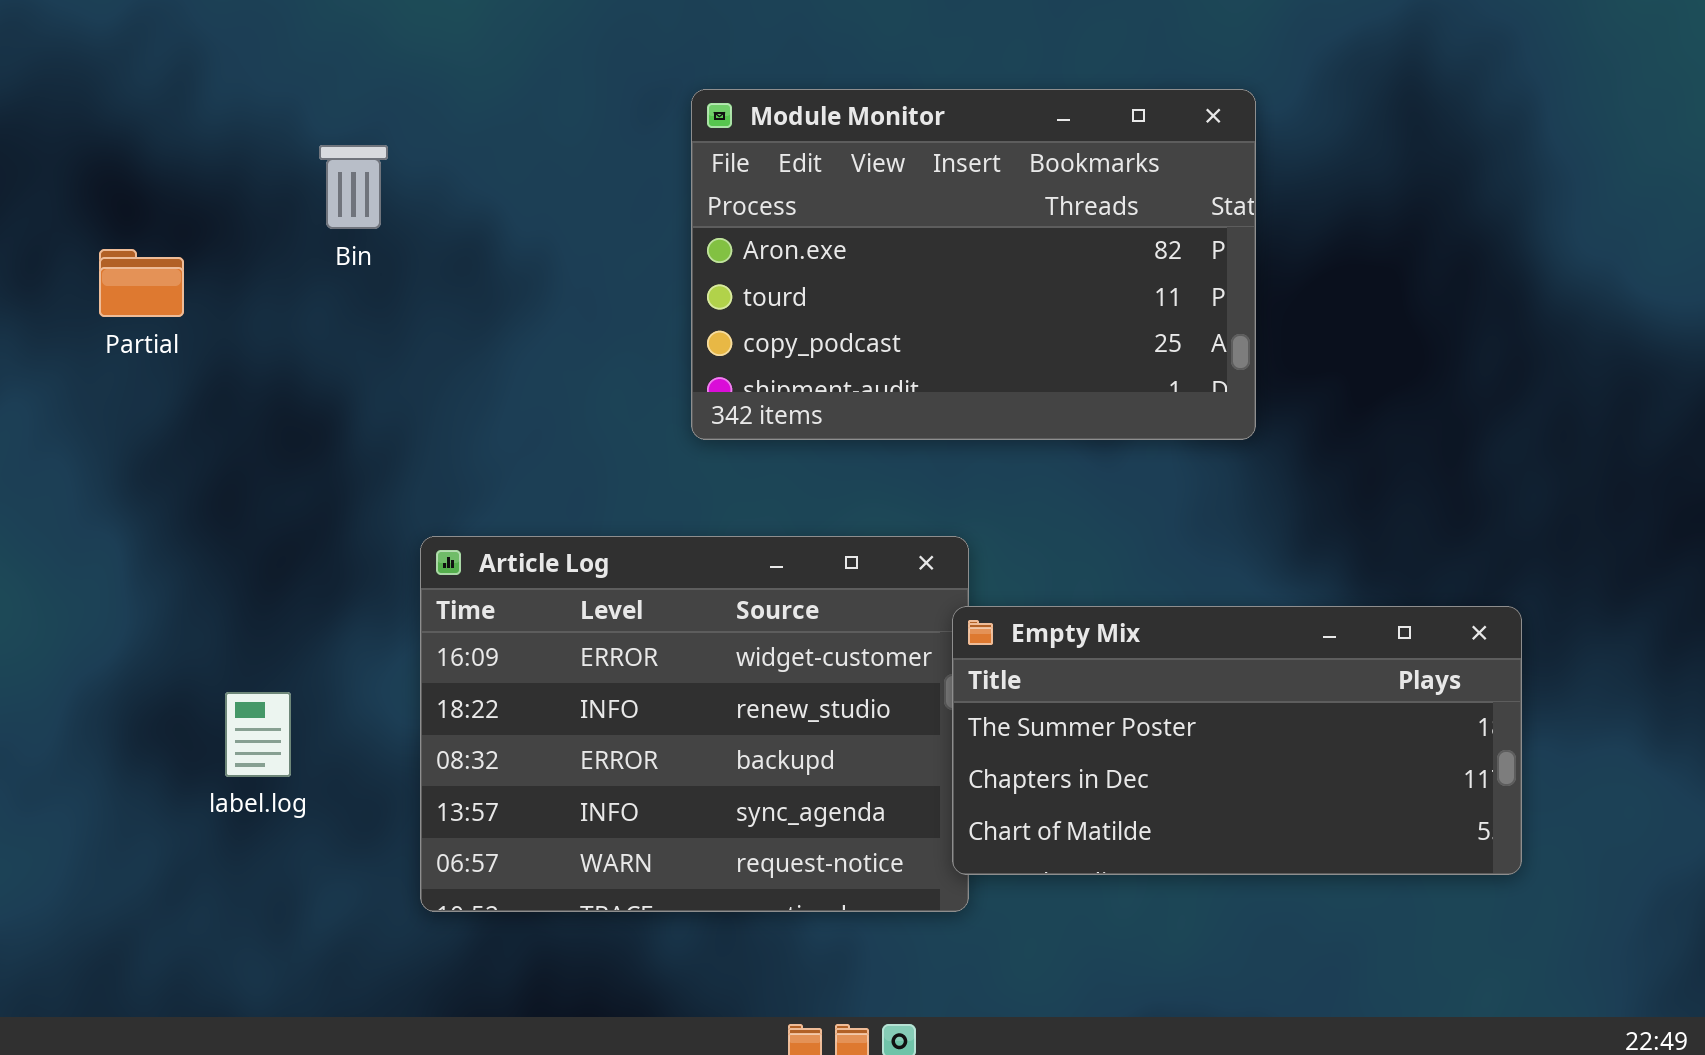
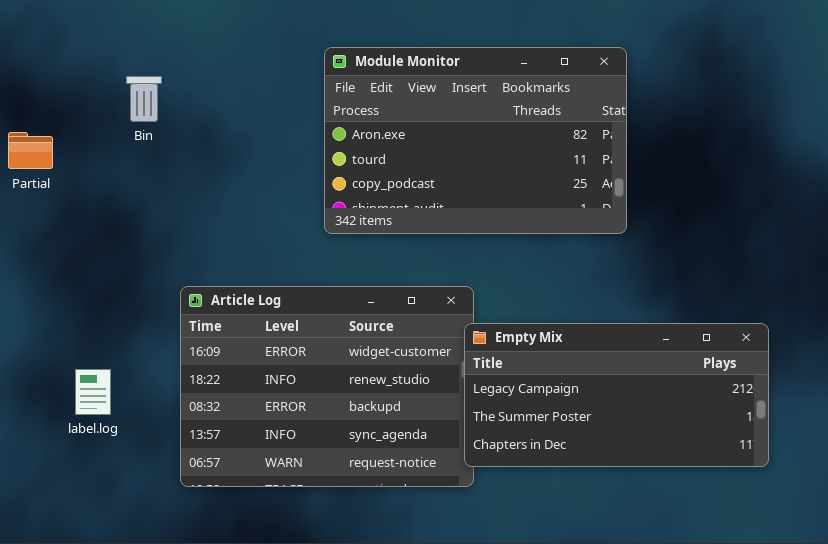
Empty Mix: [952,606,1522,875] -> [464,323,769,467], scrolled up 1 row

